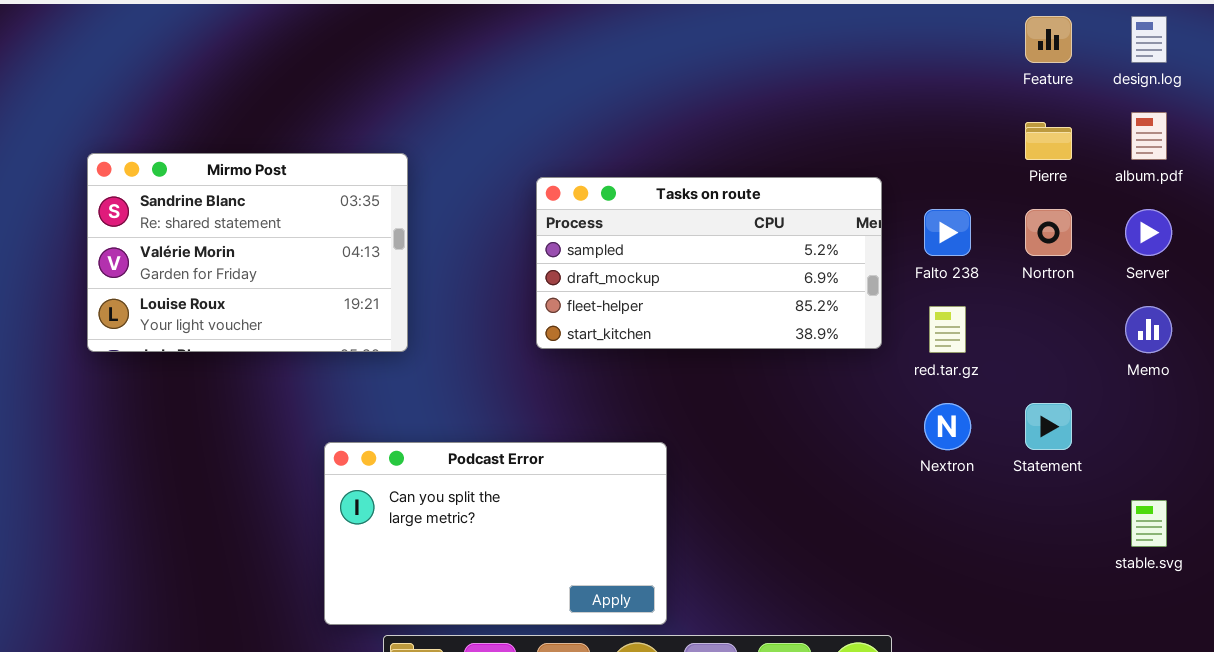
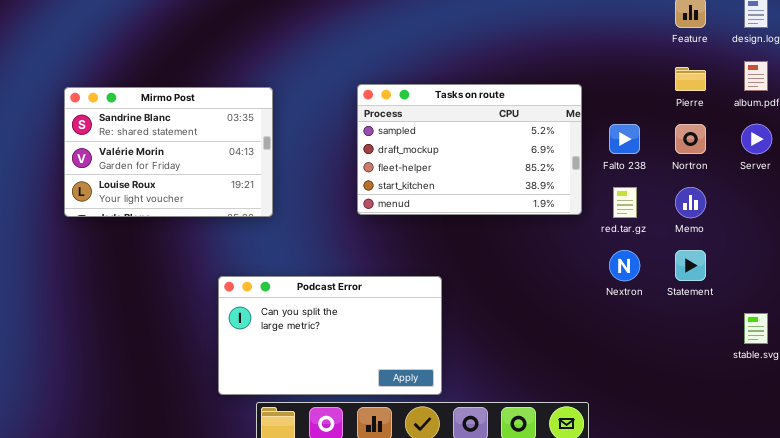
Tasks on route: [536,177,882,349] -> [357,84,582,215], resized
Memo: [1125,306,1172,353] -> [675,187,706,218], moved

